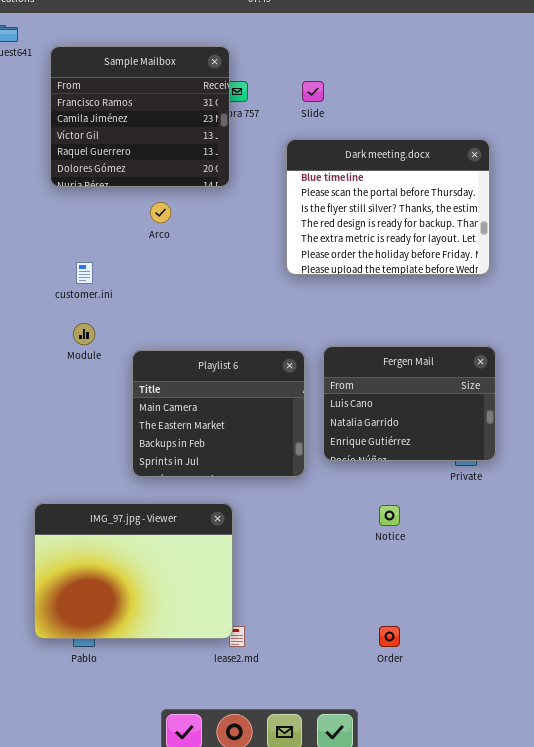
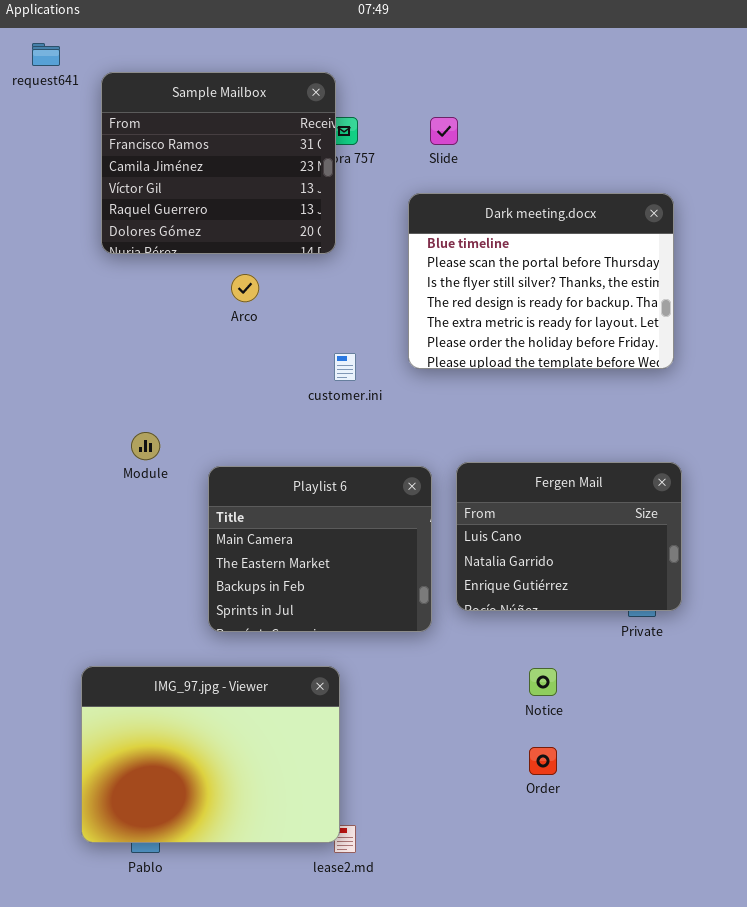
customer.ini: [76,262,93,284] -> [334,353,356,381], moved
Order: [379,626,400,647] -> [529,747,557,775], moved

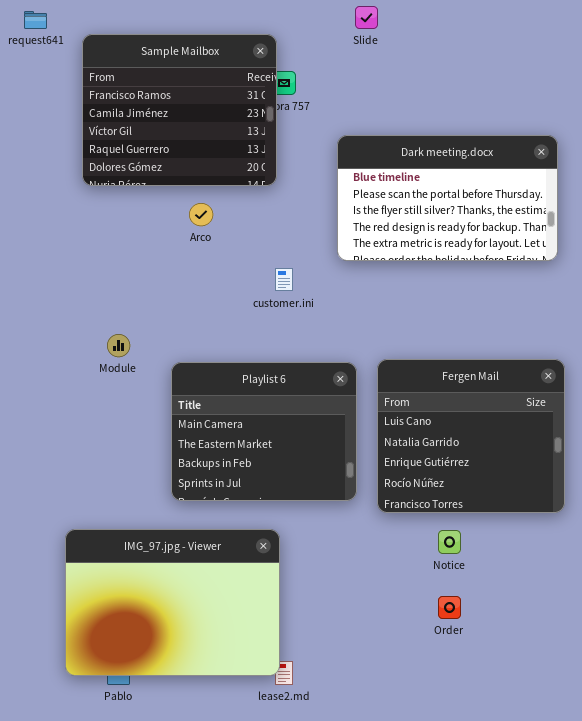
Slide: [430,117,458,145] -> [355,6,378,29], moved
Dark meeting.docx: [408,193,674,369] -> [337,135,558,261], resized
Fergen Mail: [456,462,682,611] -> [377,359,565,513], resized

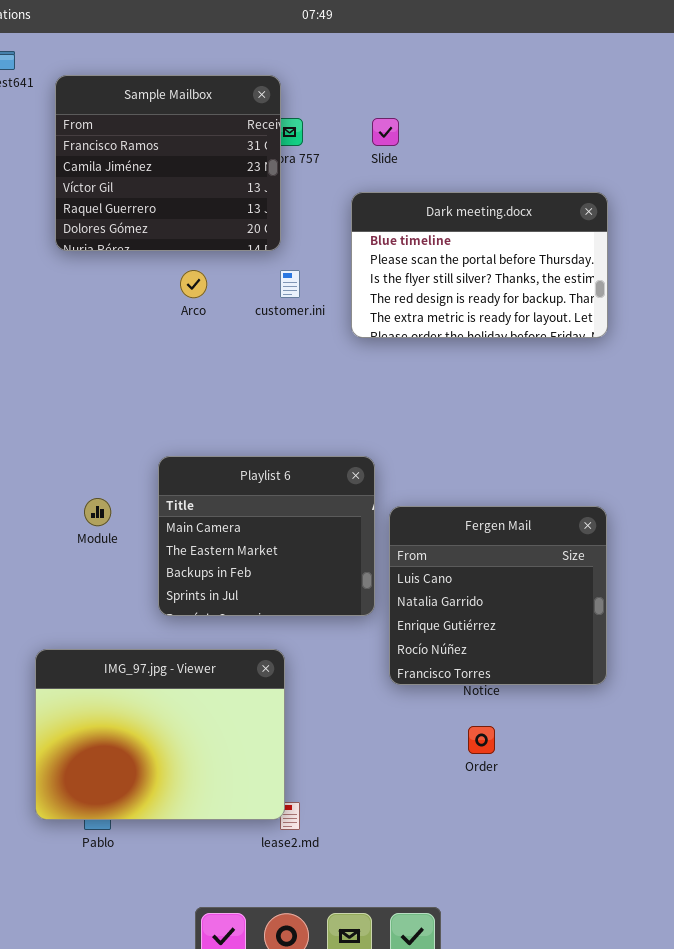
Slide: [355,6,378,29] -> [372,118,399,146], moved
customer.ini: [275,268,293,291] -> [280,270,300,298], moved
Module: [107,334,130,357] -> [84,498,111,526], moved
Fergen Mail: [377,359,565,513] -> [389,506,607,685], moved

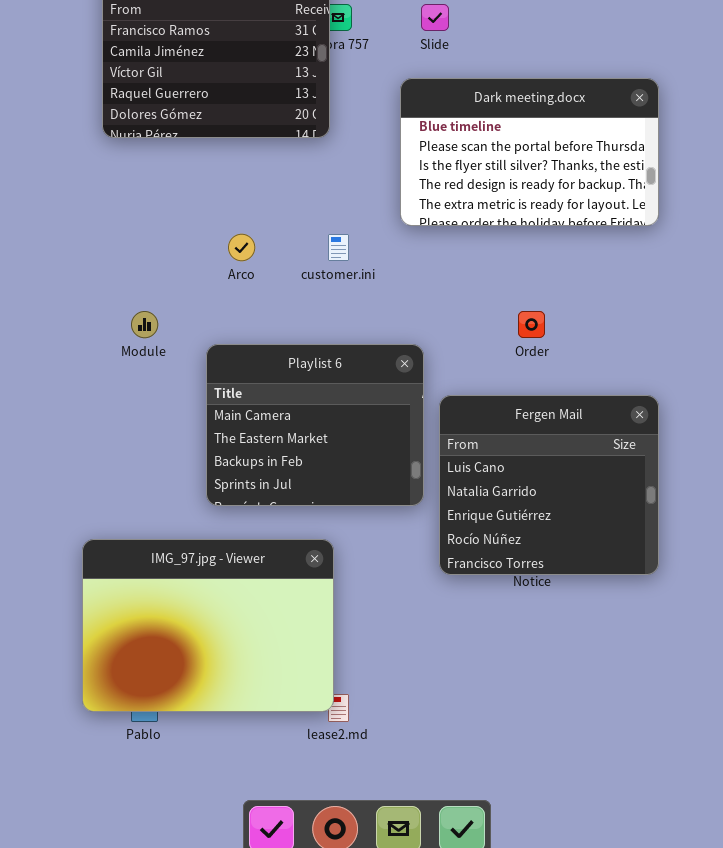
Arco: [180,270,207,298] -> [228,234,255,261], moved
customer.ini: [280,270,300,298] -> [328,234,349,261], moved
Module: [84,498,111,526] -> [131,311,158,338], moved
Order: [468,726,495,754] -> [518,311,545,338], moved

